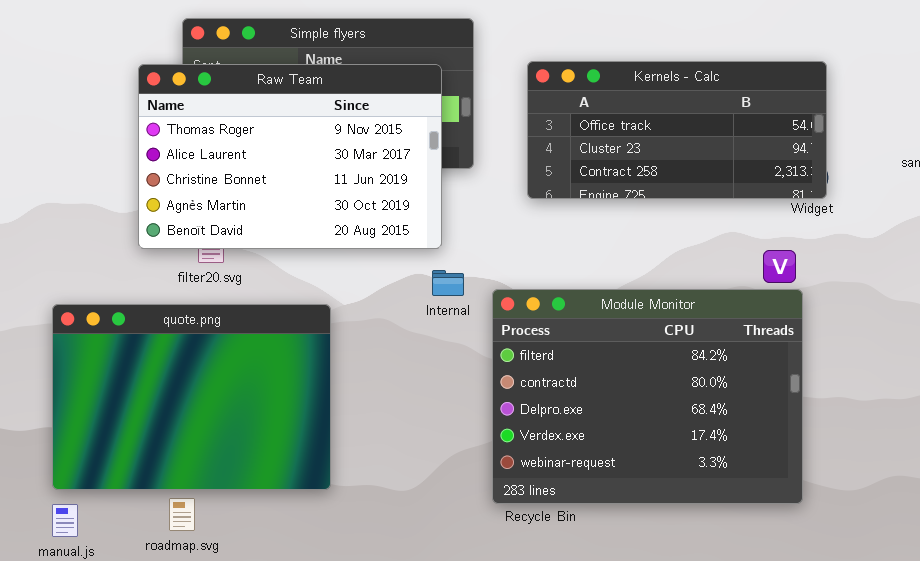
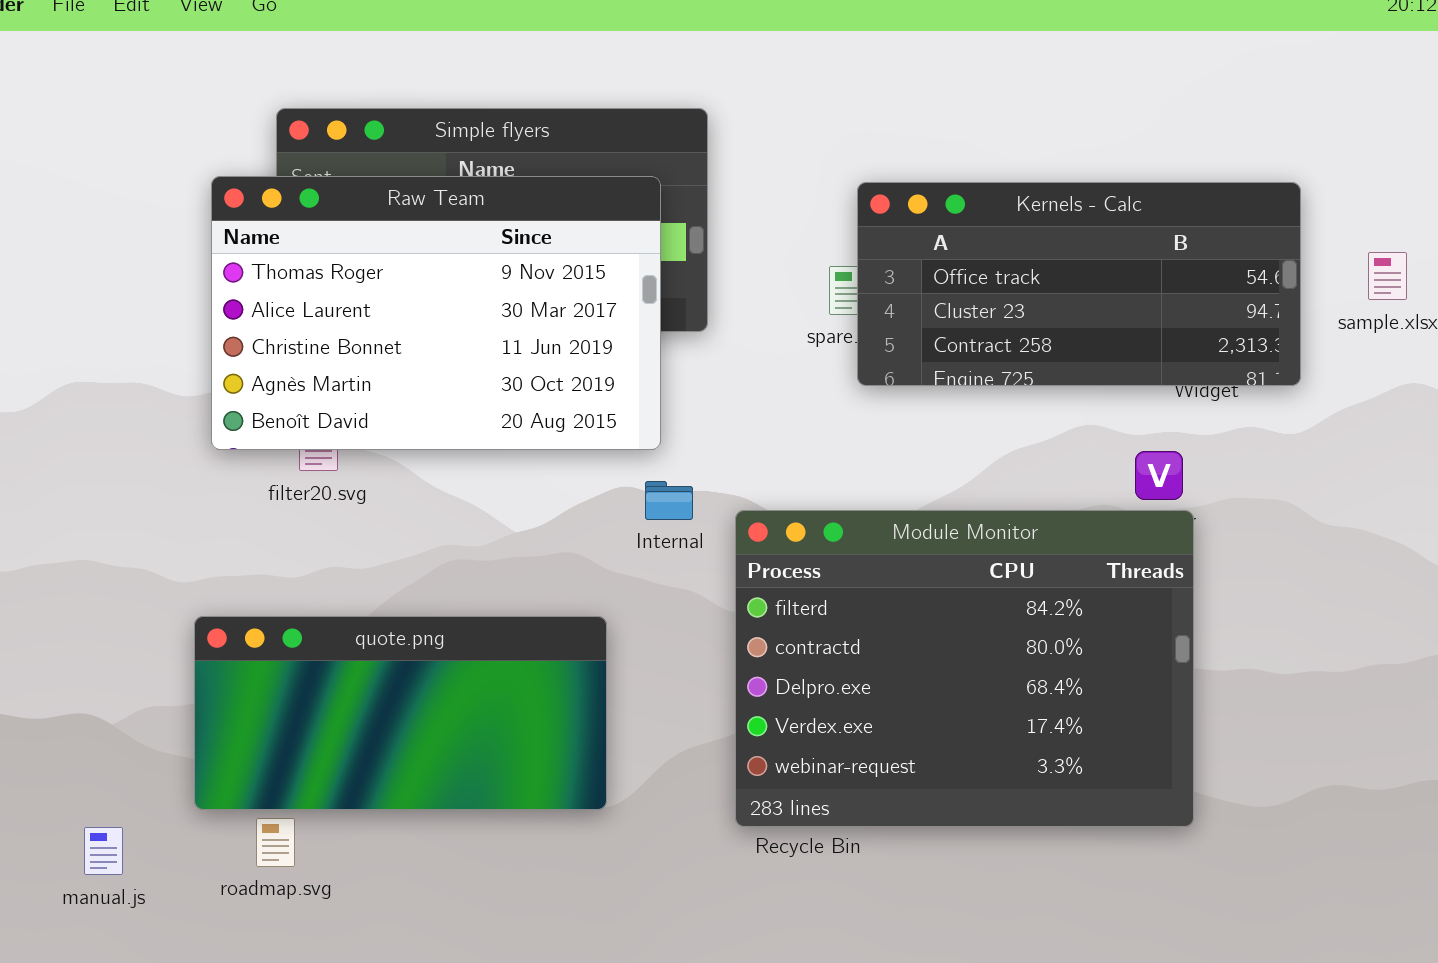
Kernels - Calc: [527,61,827,199] -> [857,182,1301,386], moved
quote.png: [52,304,331,490] -> [194,616,607,810], moved, resized

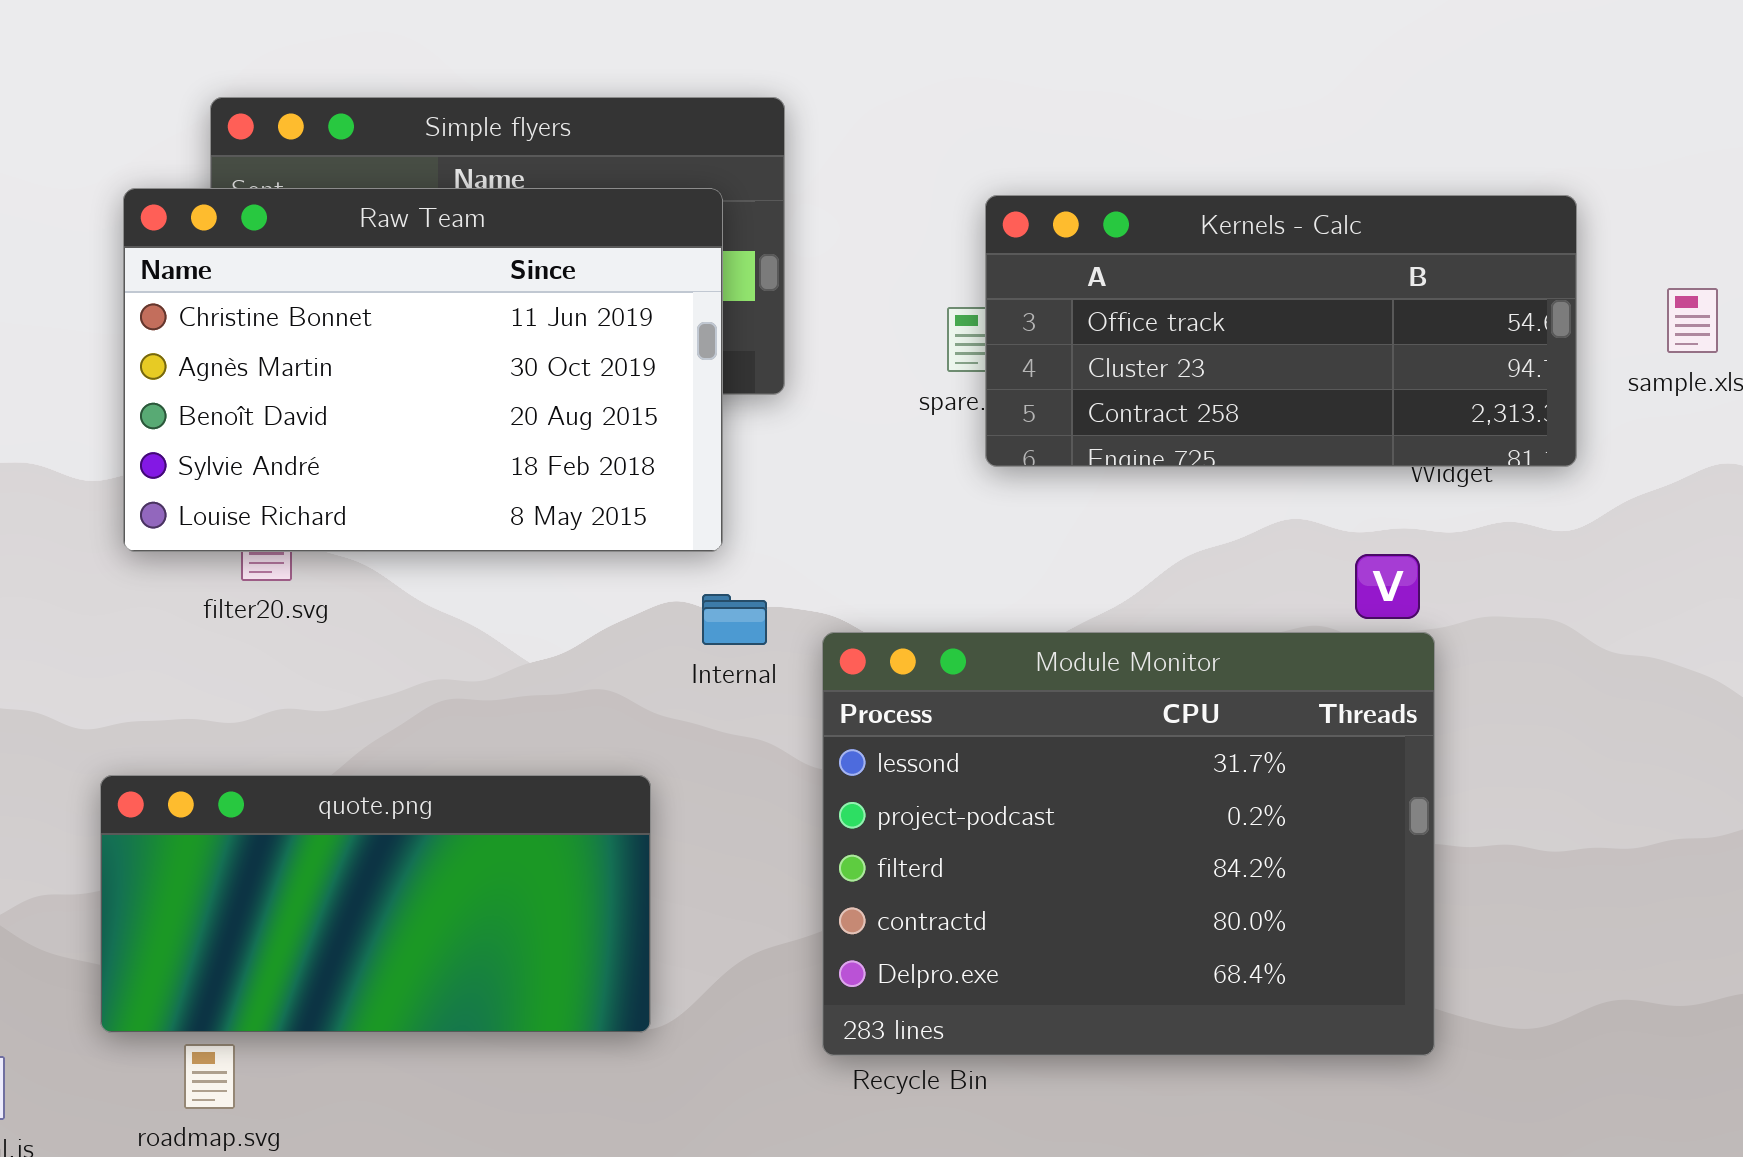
Raw Team: [211,176,661,450] -> [123,188,723,552], scrolled down 2 rows
Module Monitor: [735,510,1194,827] -> [822,632,1435,1056], scrolled up 2 rows

